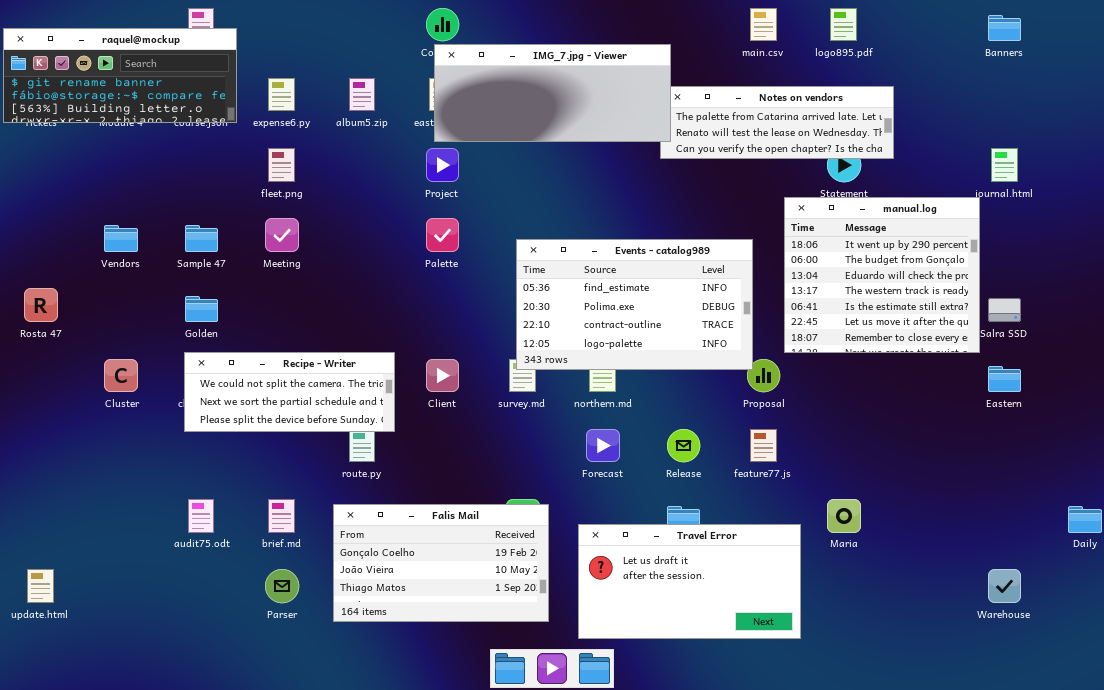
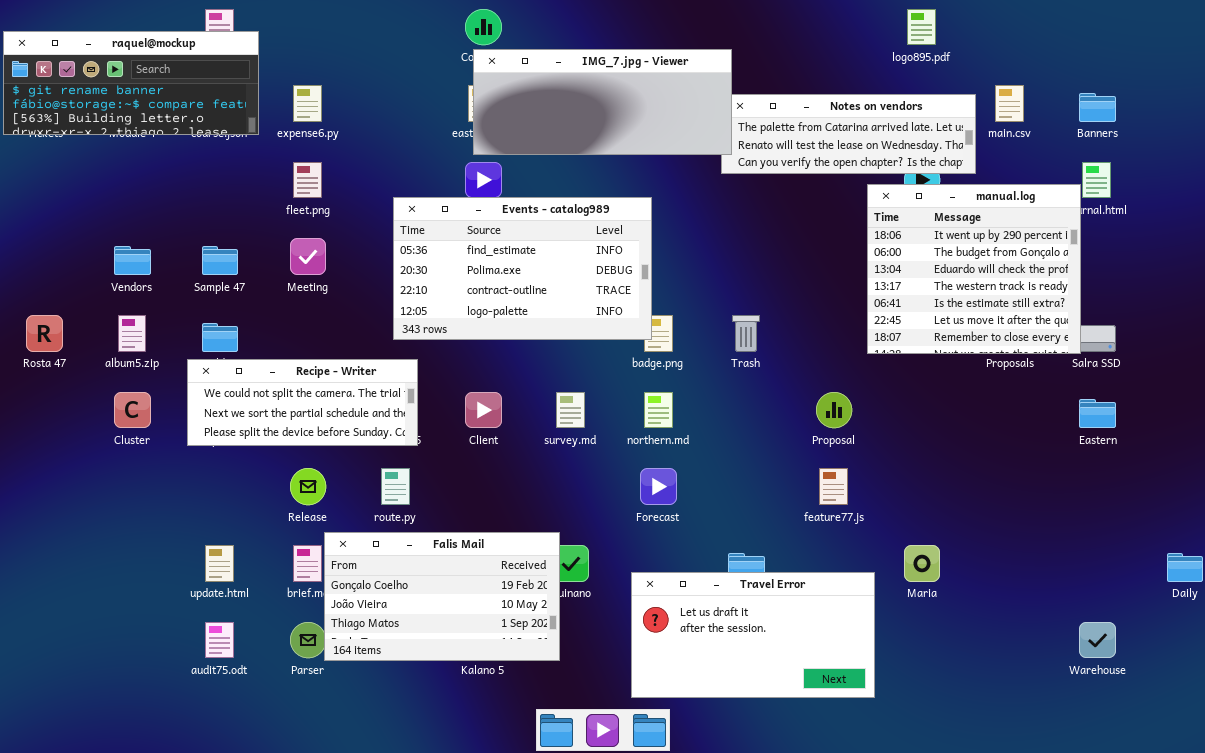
main.csv: [750,8,777,41] -> [995,85,1024,122], moved
Banners: [988,15,1021,41] -> [1079,93,1116,122], moved
album5.zip: [349,78,375,111] -> [118,315,146,352], moved
manual.log: [784,197,980,353] -> [867,184,1081,354], moved
Events - catalog989: [516,239,753,370] -> [393,197,652,340], moved
Recipe - Writer: [184,352,395,432] -> [187,359,418,446], moved
Release: [667,429,700,462] -> [290,468,326,505], moved
audit75.odt: [188,499,214,533] -> [205,622,234,658], moved
Falis Mail: [333,504,549,622] -> [324,532,560,661], moved
update.html: [27,569,54,603] -> [205,545,234,582], moved

